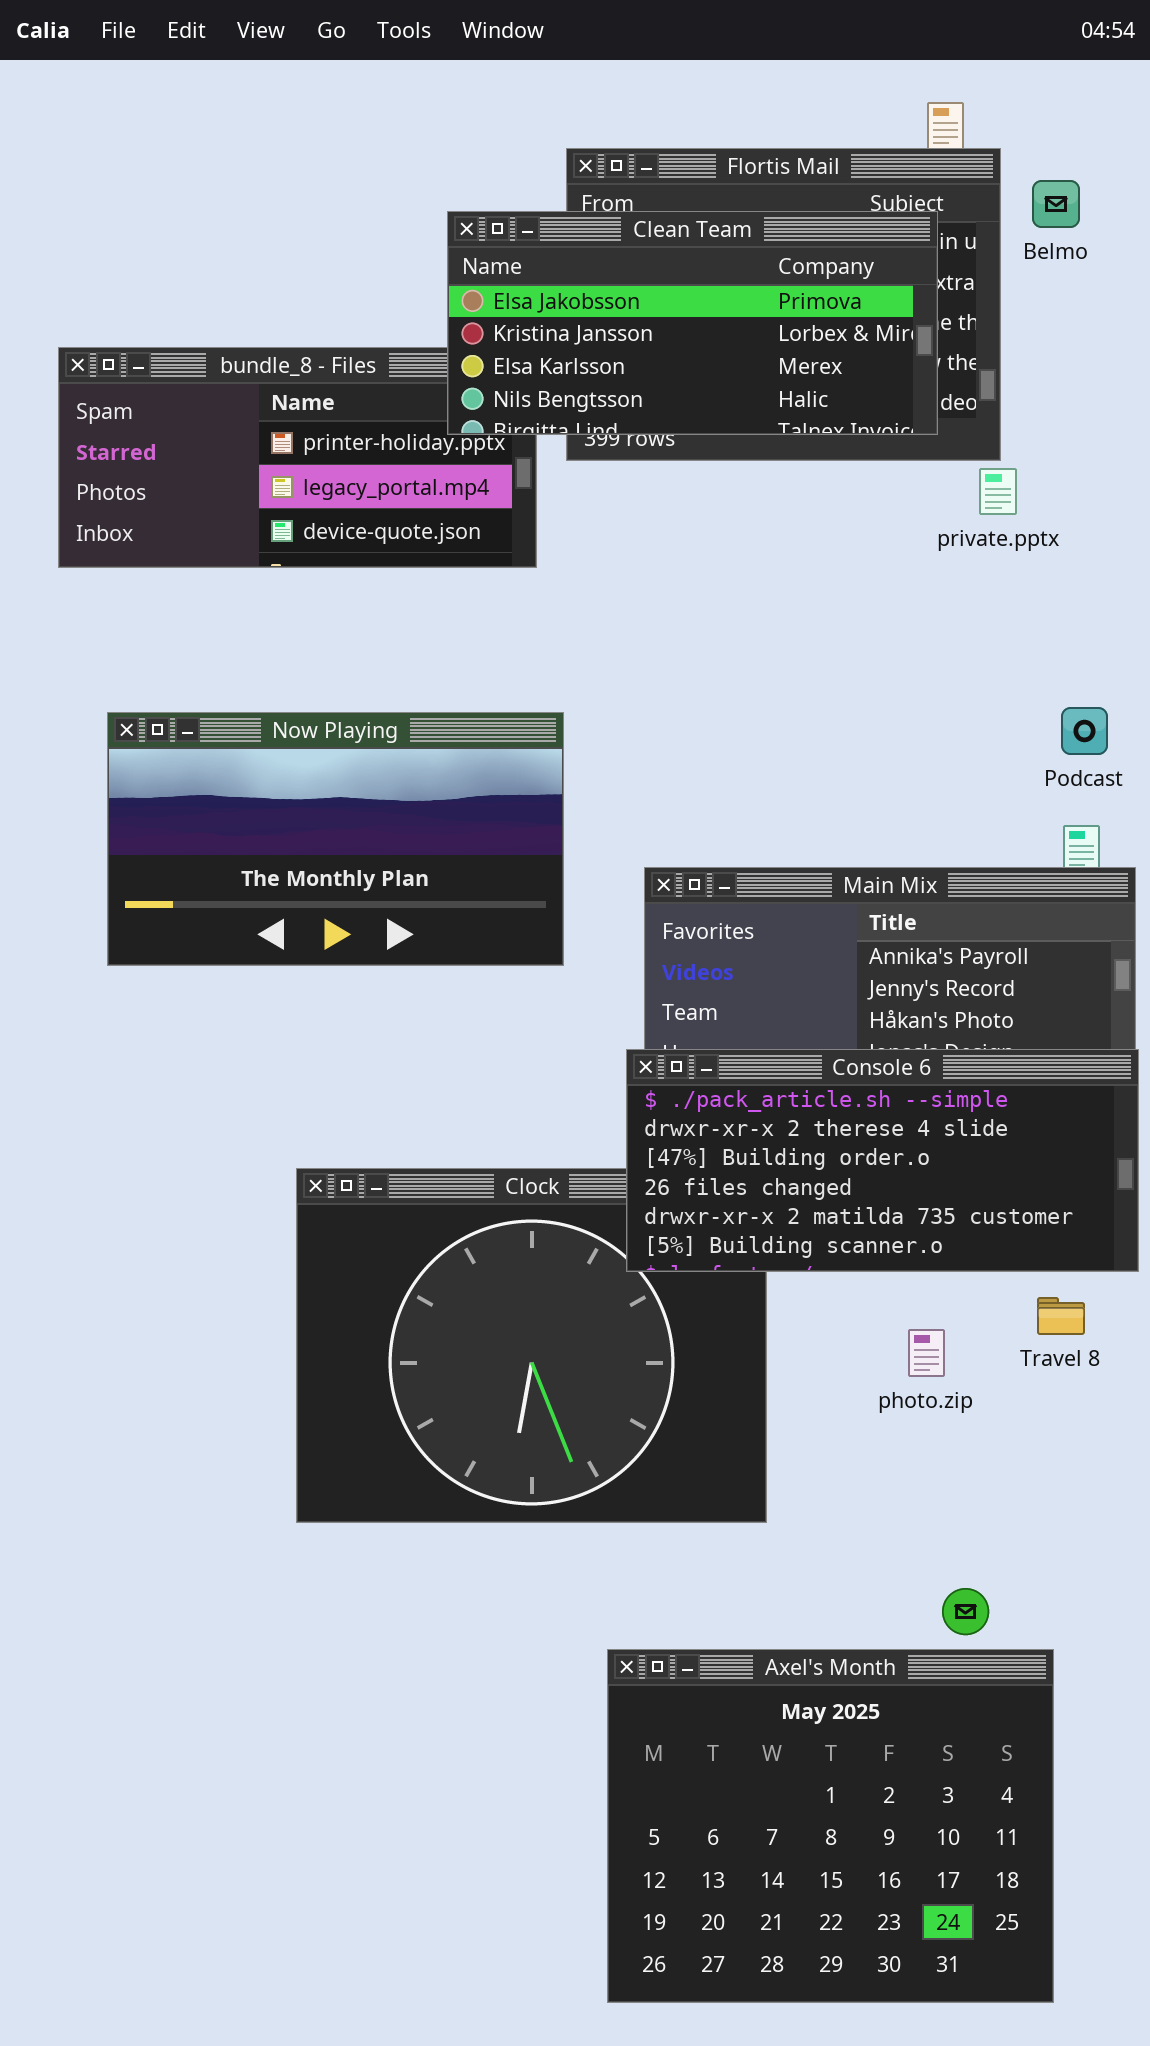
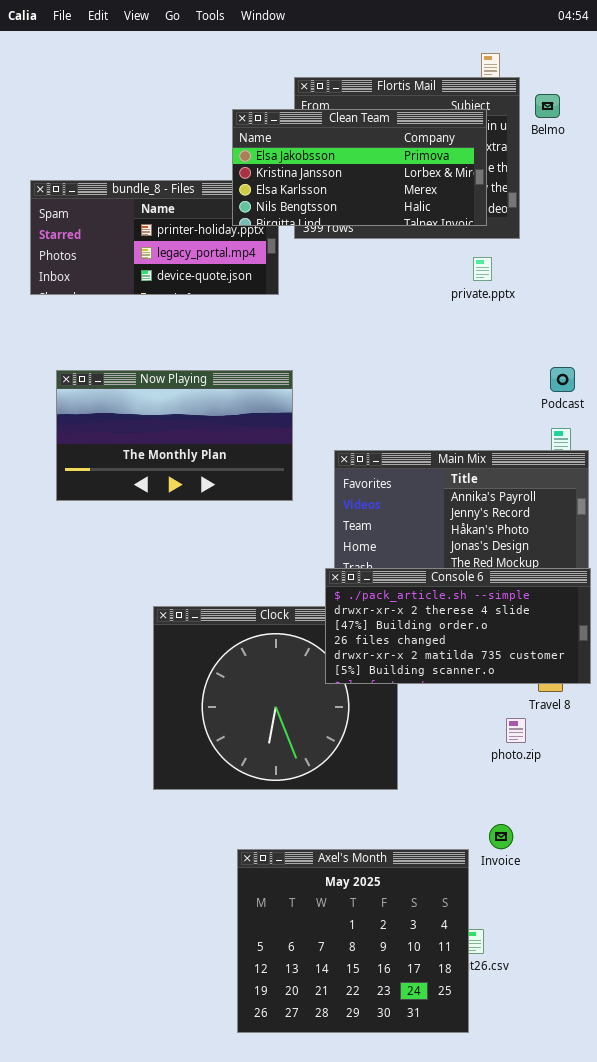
private.pptx: [979,468,1017,515] -> [473,257,492,281], moved
Console 6: [626,1049,1139,1272] -> [325,568,591,684], moved
photo.zip: [908,1329,945,1377] -> [506,718,526,743], moved
Axel's Month: [607,1649,1054,2003] -> [237,849,469,1033], moved

